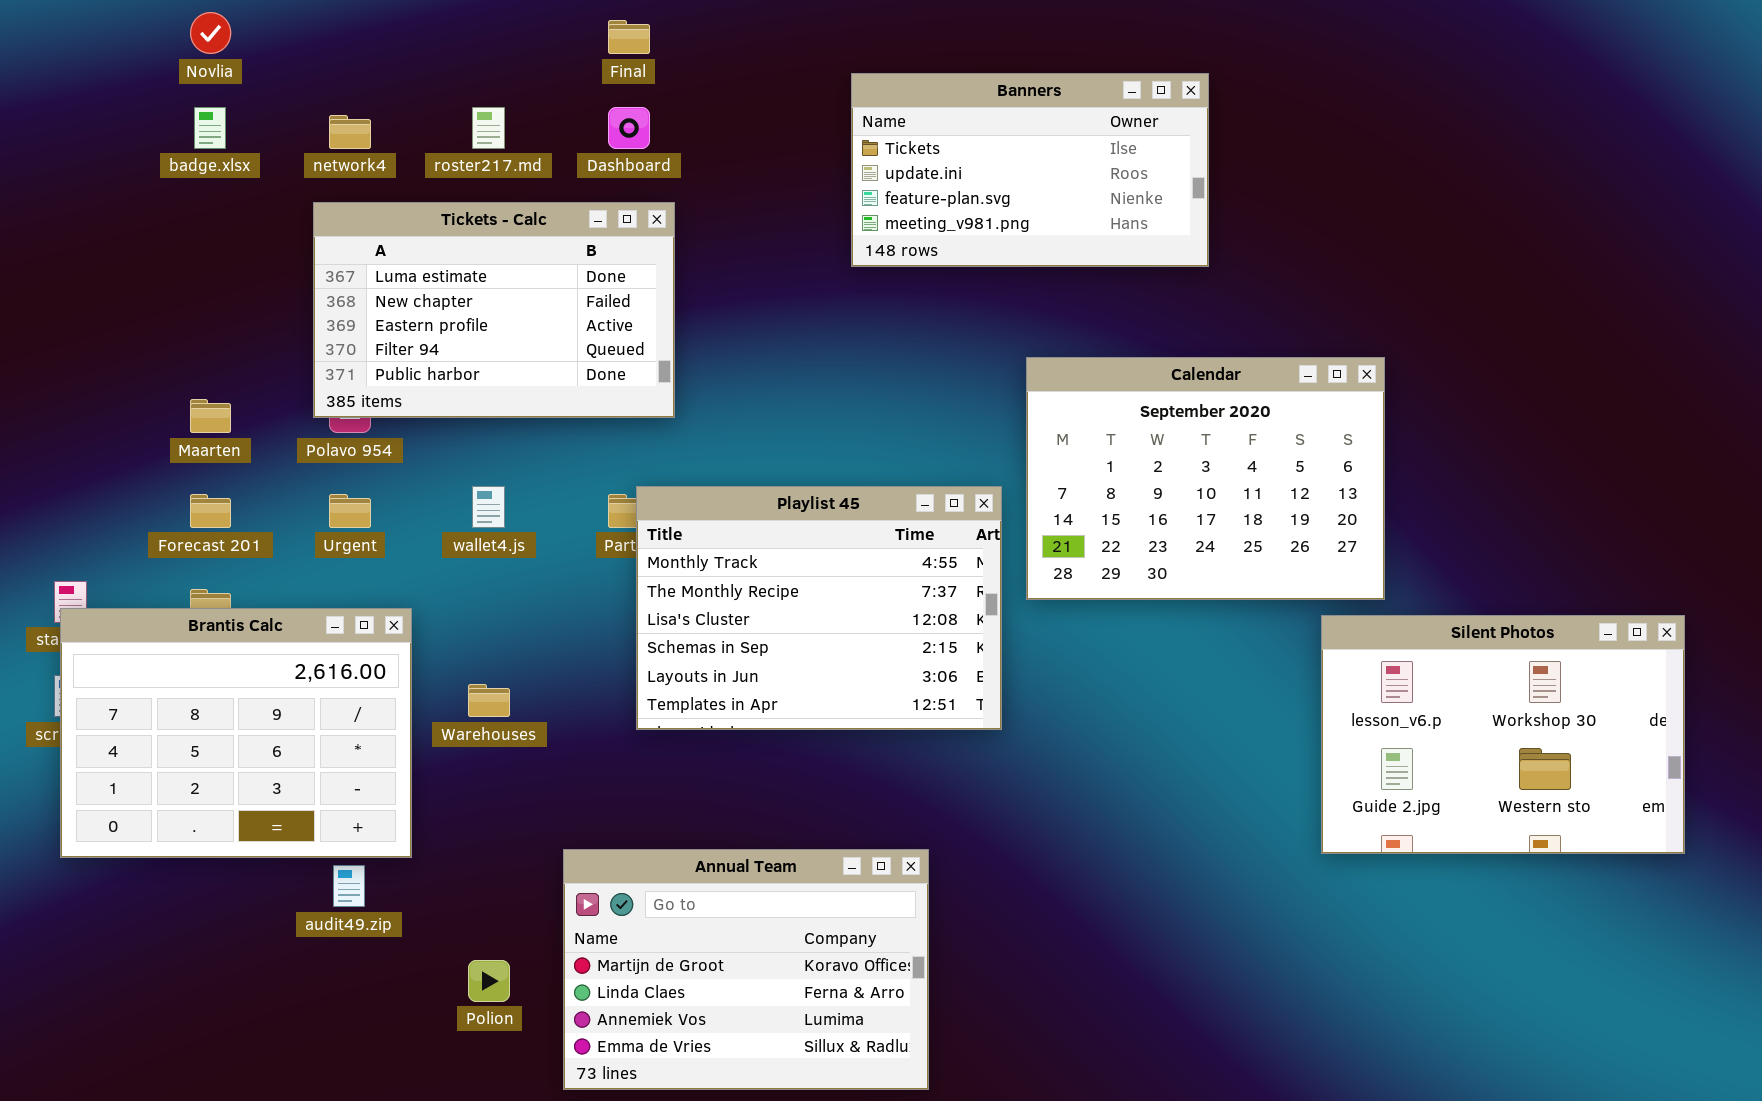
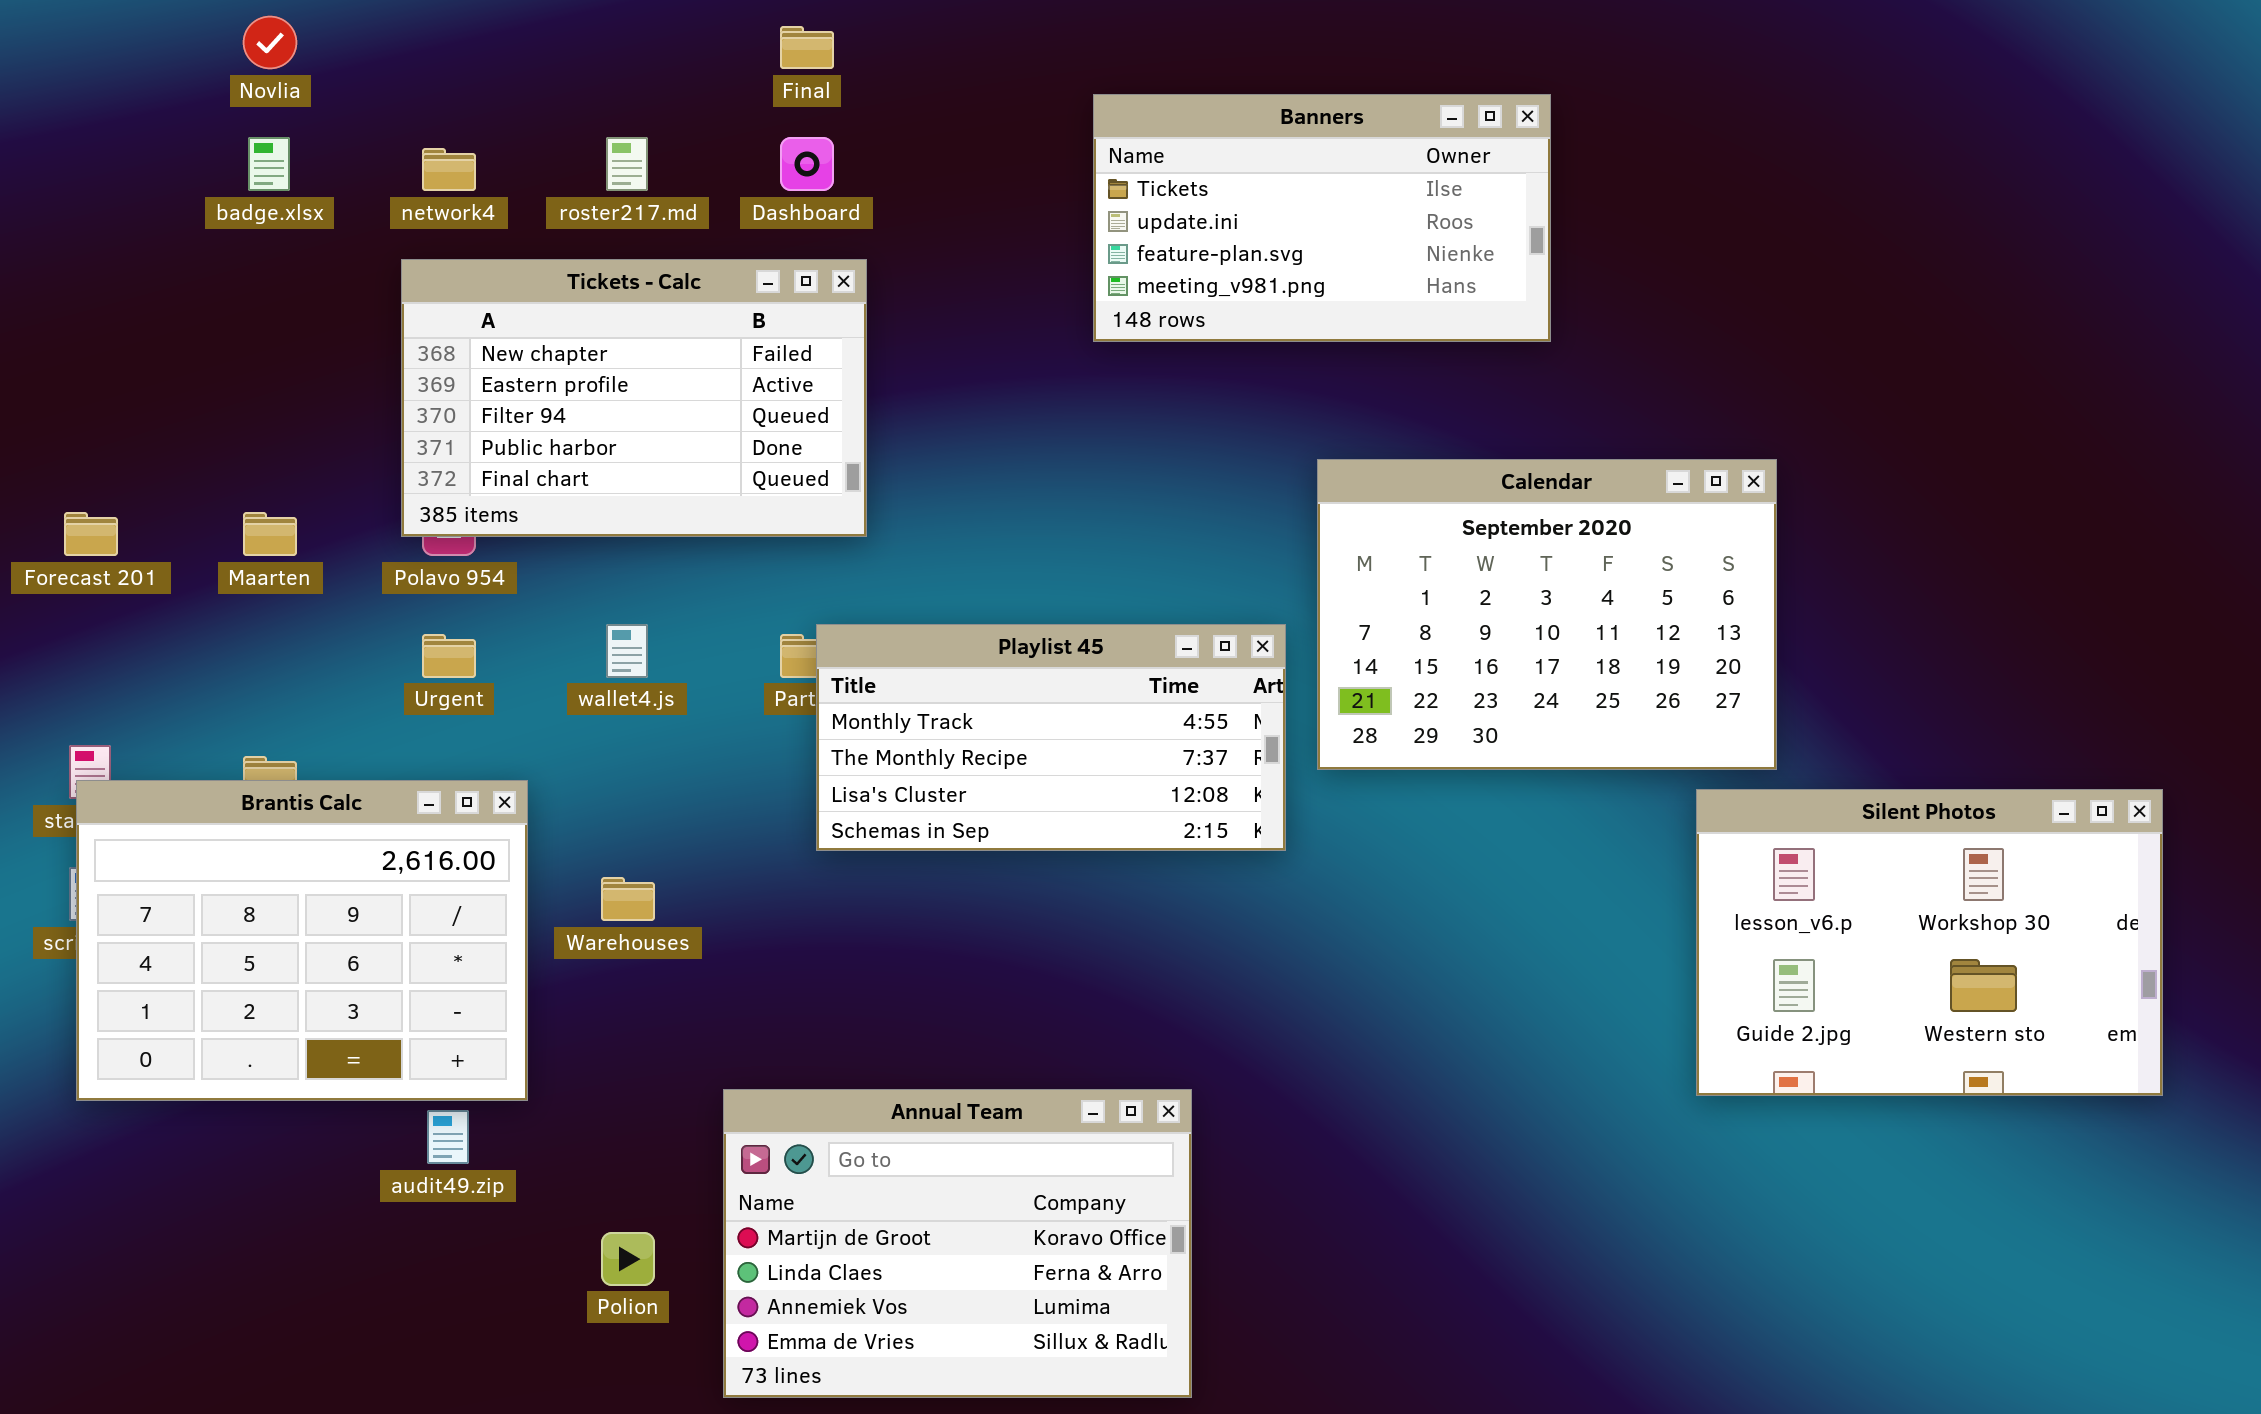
Tickets - Calc: [313,202,675,418] -> [401,259,867,537], scrolled down 1 row
Playlist 45: [636,486,1002,730] -> [816,624,1286,851], resized
Forecast 201: [190,494,231,528] -> [64,512,118,556], moved

